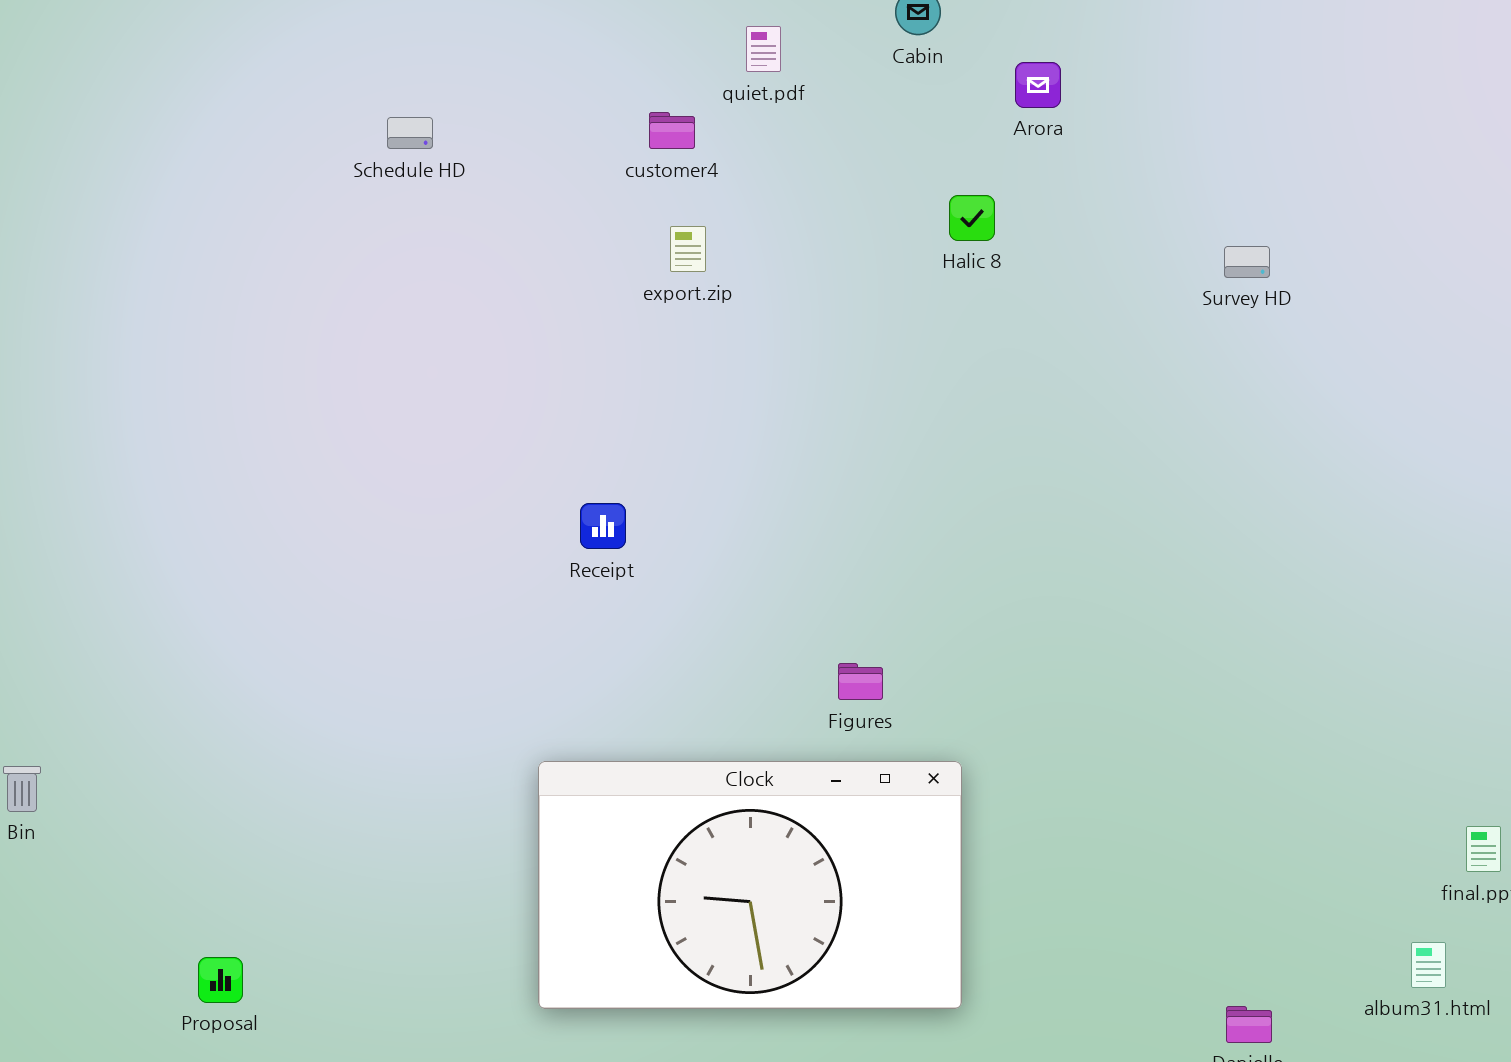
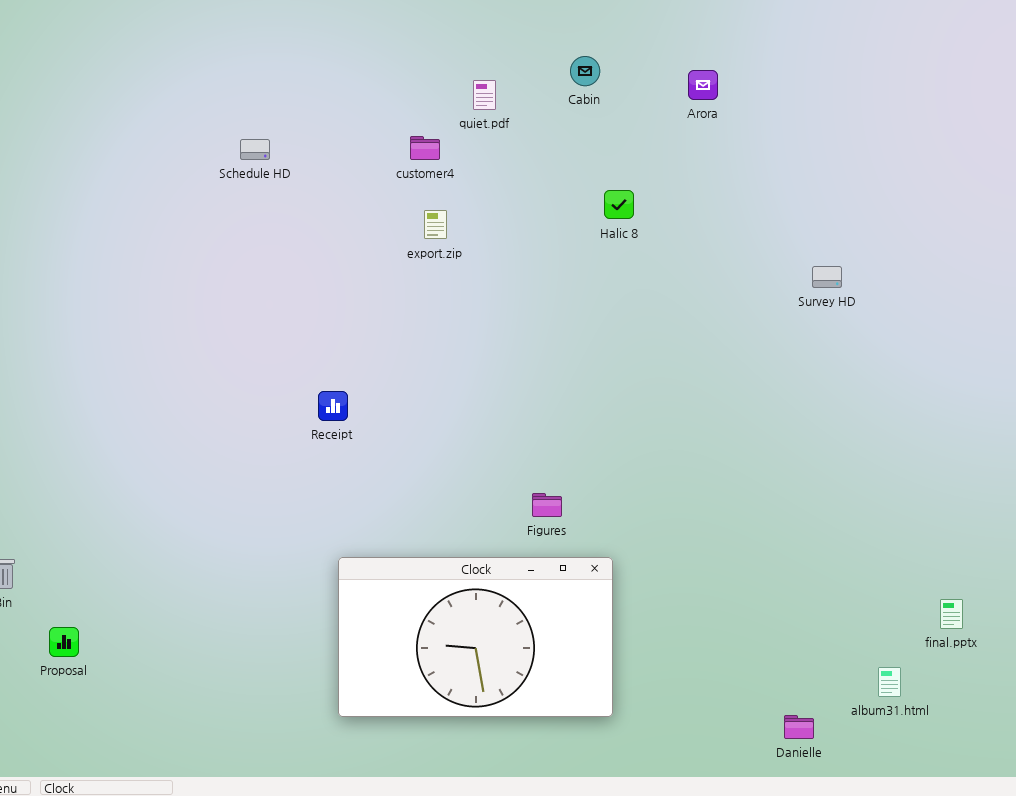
Arora: [1015,62,1061,108] -> [688,70,718,100], moved
Survey HD: [1224,246,1270,278] -> [812,266,842,288], moved
Receipt: [580,503,626,549] -> [318,391,348,421], moved
album31.html: [1411,942,1446,988] -> [878,667,901,697], moved
Proposal: [198,957,243,1003] -> [49,627,79,657], moved

